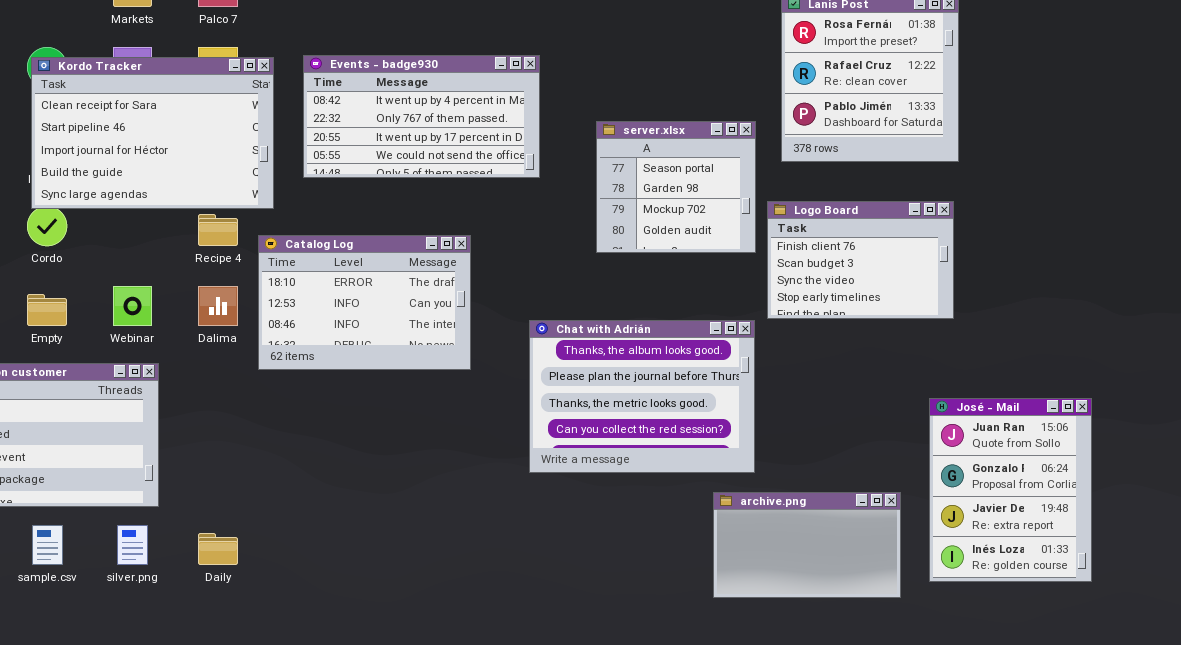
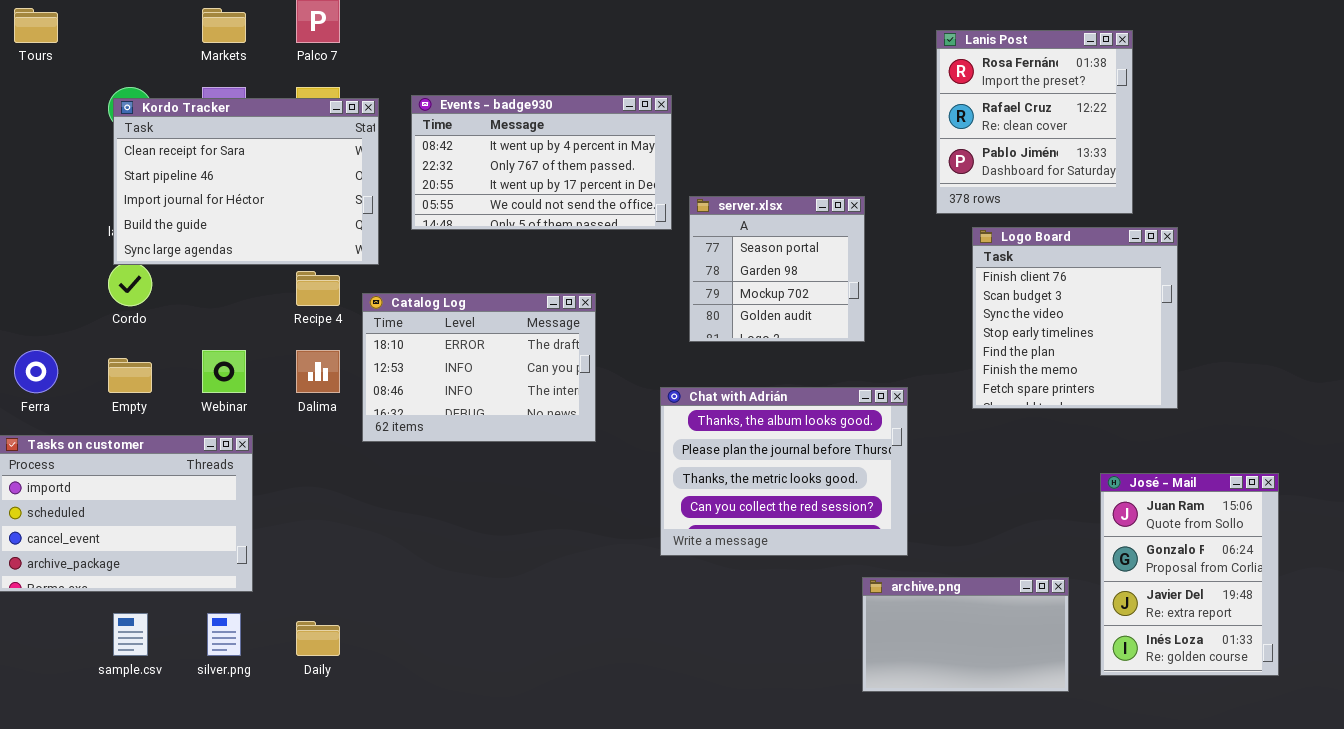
server.xlsx: [596,121,756,253] -> [689,196,865,342], moved
Logo Board: [767,201,954,319] -> [972,227,1178,409], moved, resized

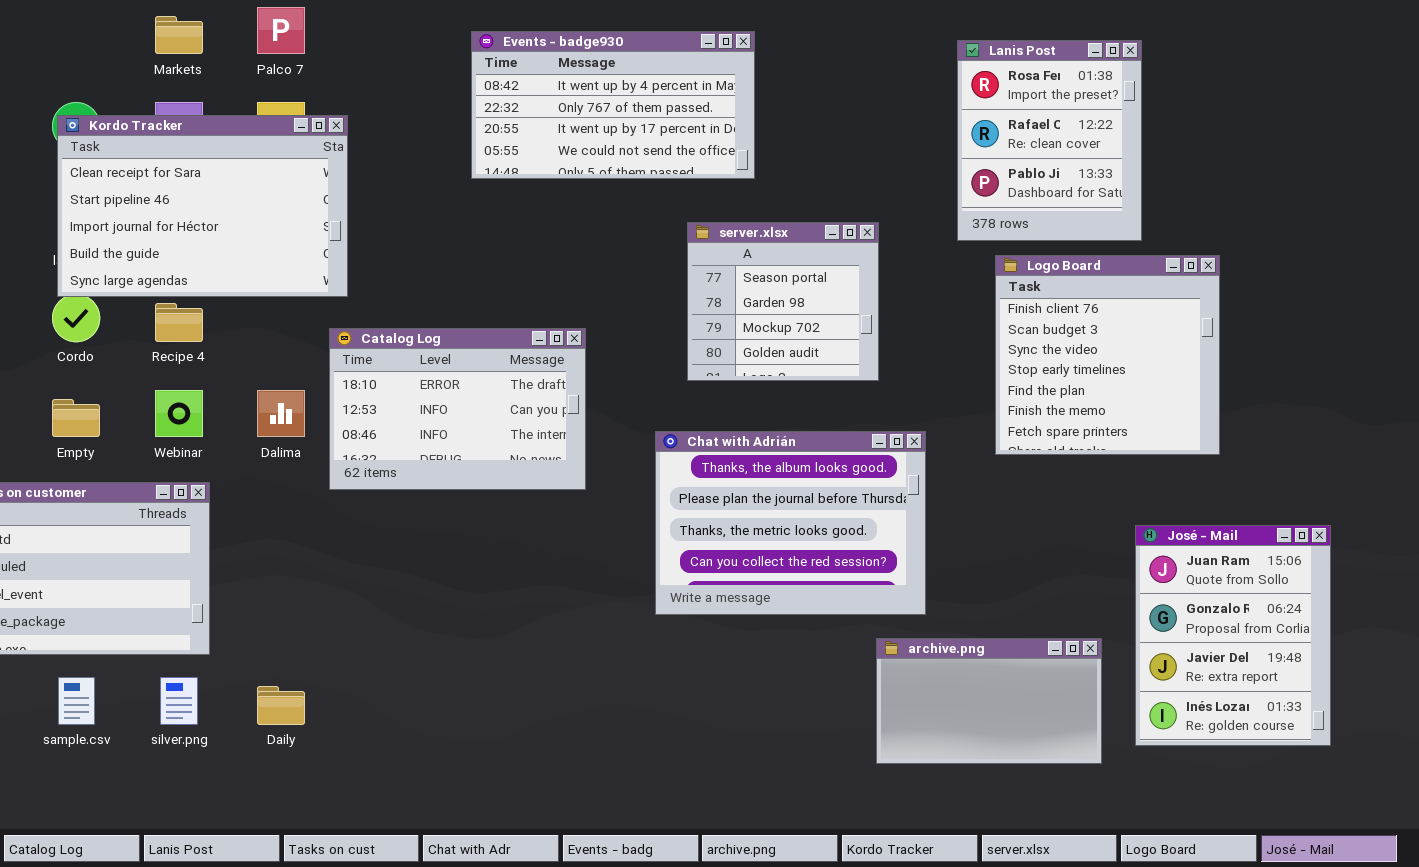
Lanis Post: [936,30,1133,214] -> [957,40,1142,241], resized
Events - badge930: [411,95,672,230] -> [471,31,755,179], moved
Recipe 4: [296,271,340,306] -> [155,303,203,342], moved

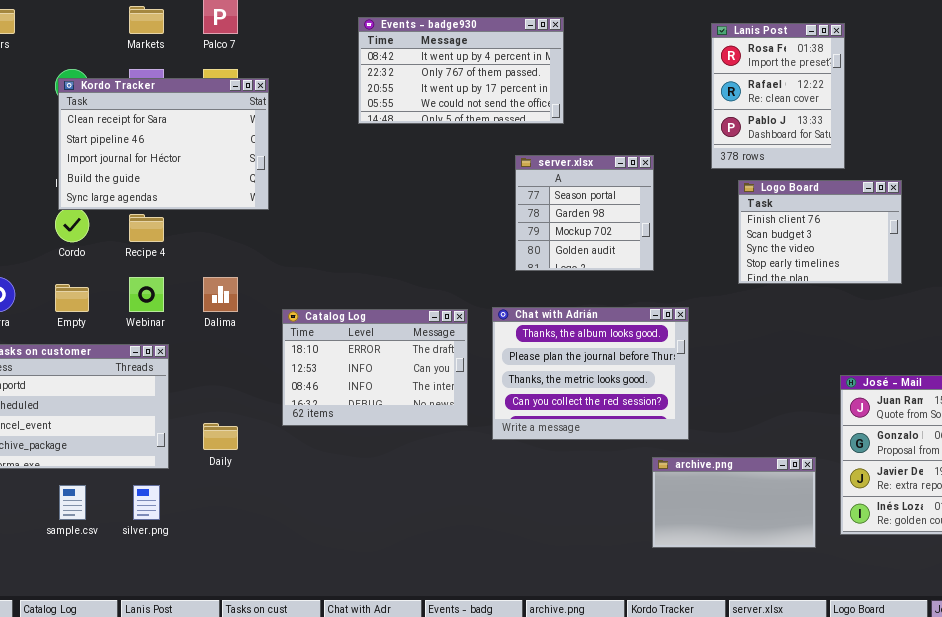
Logo Board: [995,255,1220,455] -> [738,180,902,284], resized
Catalog Log: [329,328,586,490] -> [282,309,468,426], moved
Daily: [257,686,305,725] -> [203,423,238,450], moved

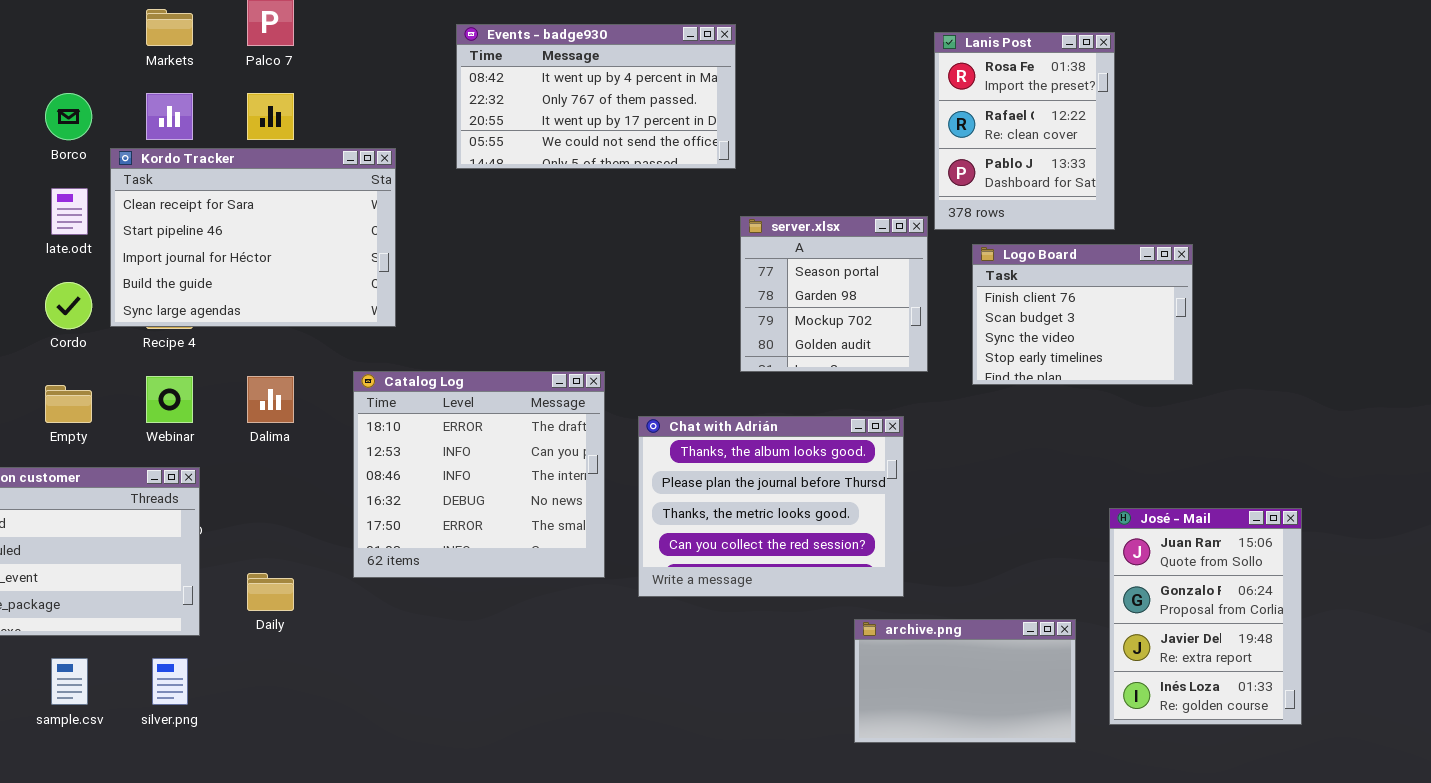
Kordo Tracker: [58,78,269,210] -> [110,148,396,327], moved
server.xlsx: [515,155,654,271] -> [740,216,928,372], moved
Catalog Log: [282,309,468,426] -> [353,371,605,578], resized

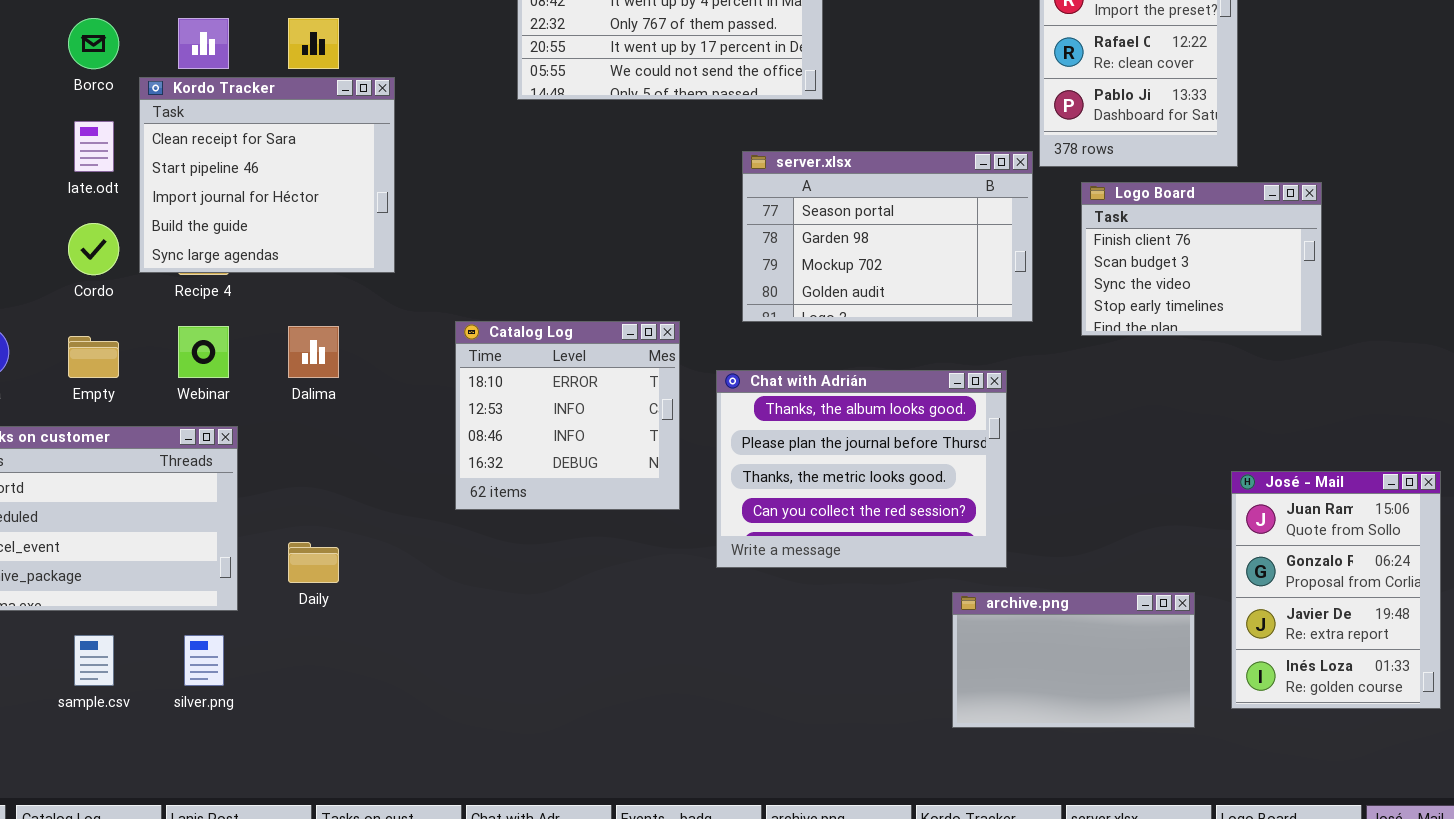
Kordo Tracker: [110,148,396,327] -> [139,77,395,273], resized
server.xlsx: [740,216,928,372] -> [742,151,1033,322], resized
Catalog Log: [353,371,605,578] -> [455,321,680,510], resized

